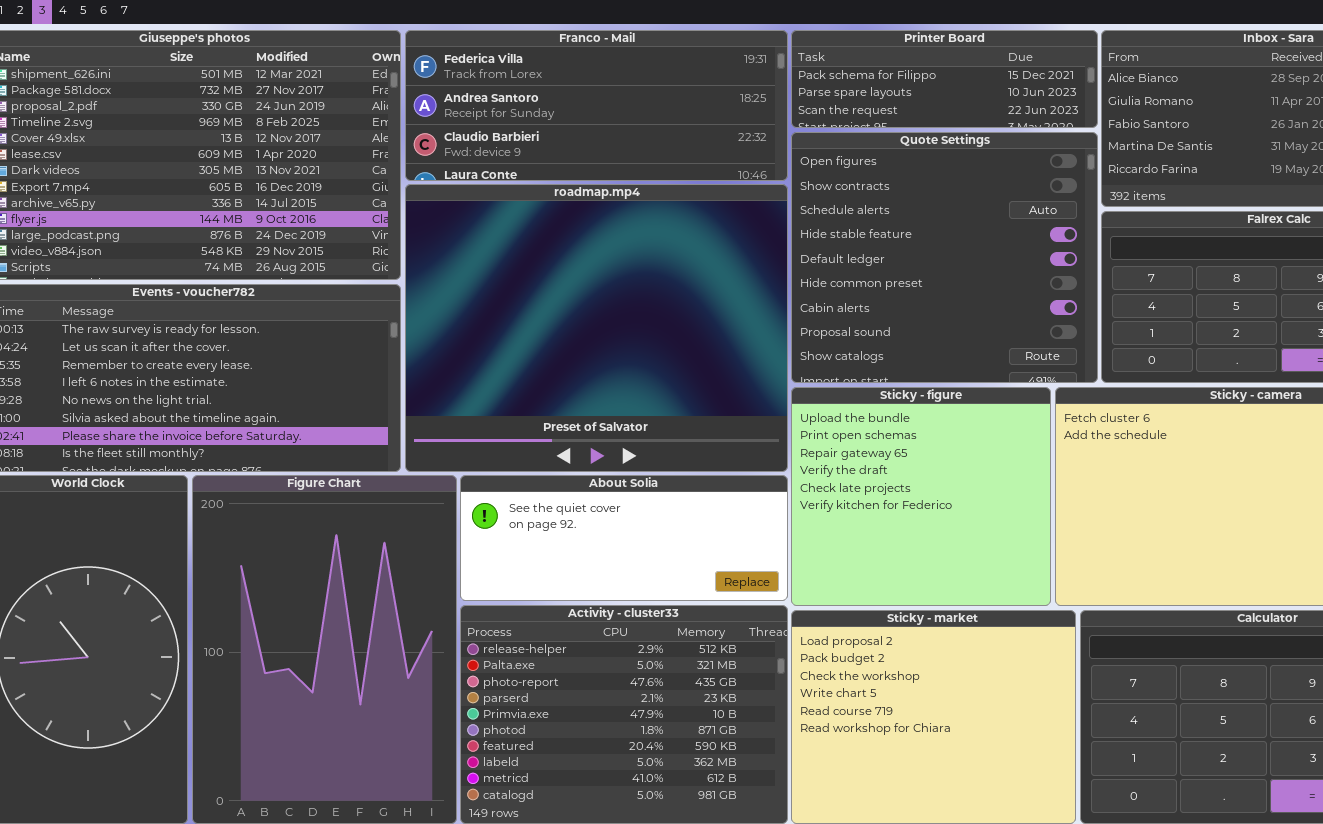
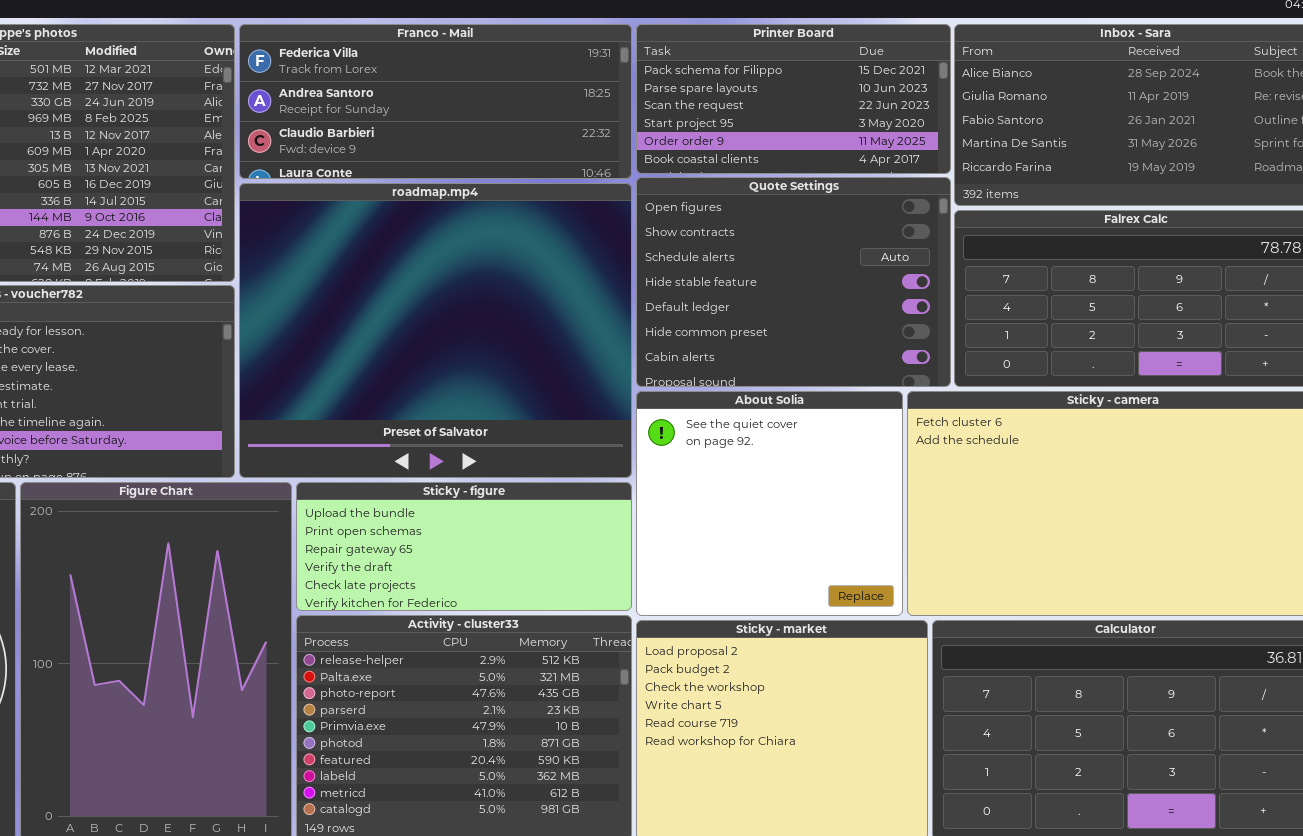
Printer Board: [791,30,1098,128] -> [636,24,951,174], resized
Quote Settings: [791,132,1098,383] -> [636,177,951,387], resized
Sticky - figure: [791,387,1051,606] -> [296,482,632,611], moved, resized
About Solia: [460,475,788,601] -> [636,391,903,616], moved, resized

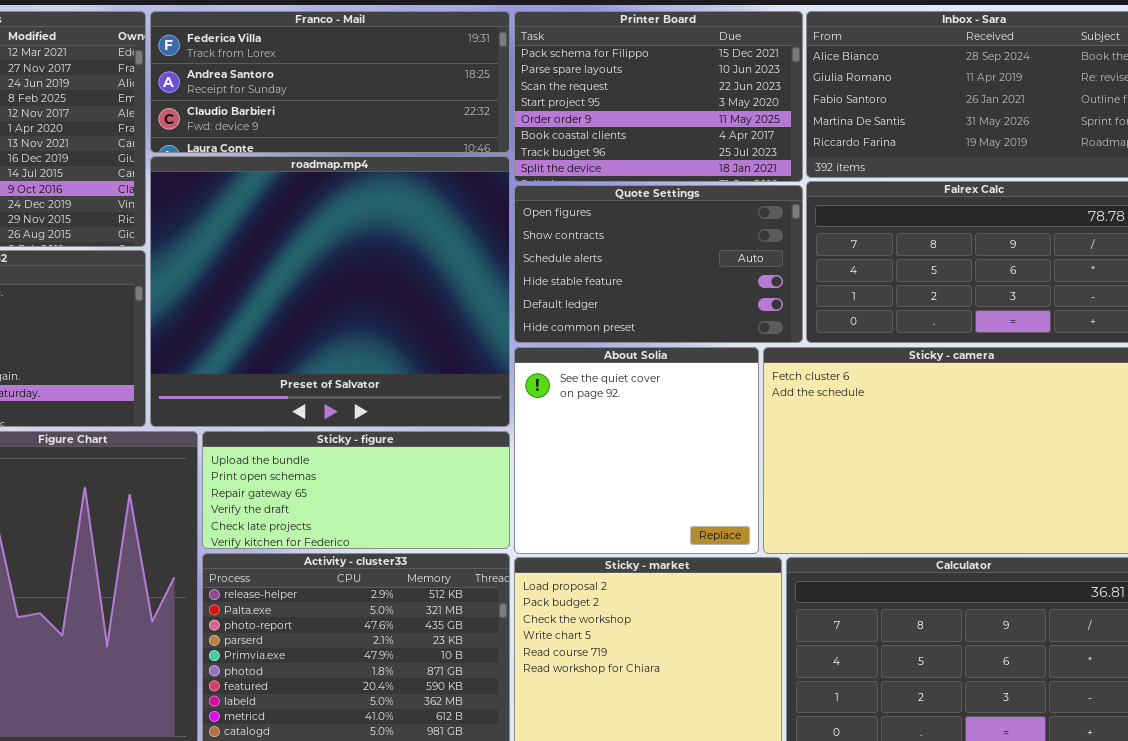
Printer Board: [636,24,951,174] -> [514,11,803,182], resized
Quote Settings: [636,177,951,387] -> [514,185,803,343], resized

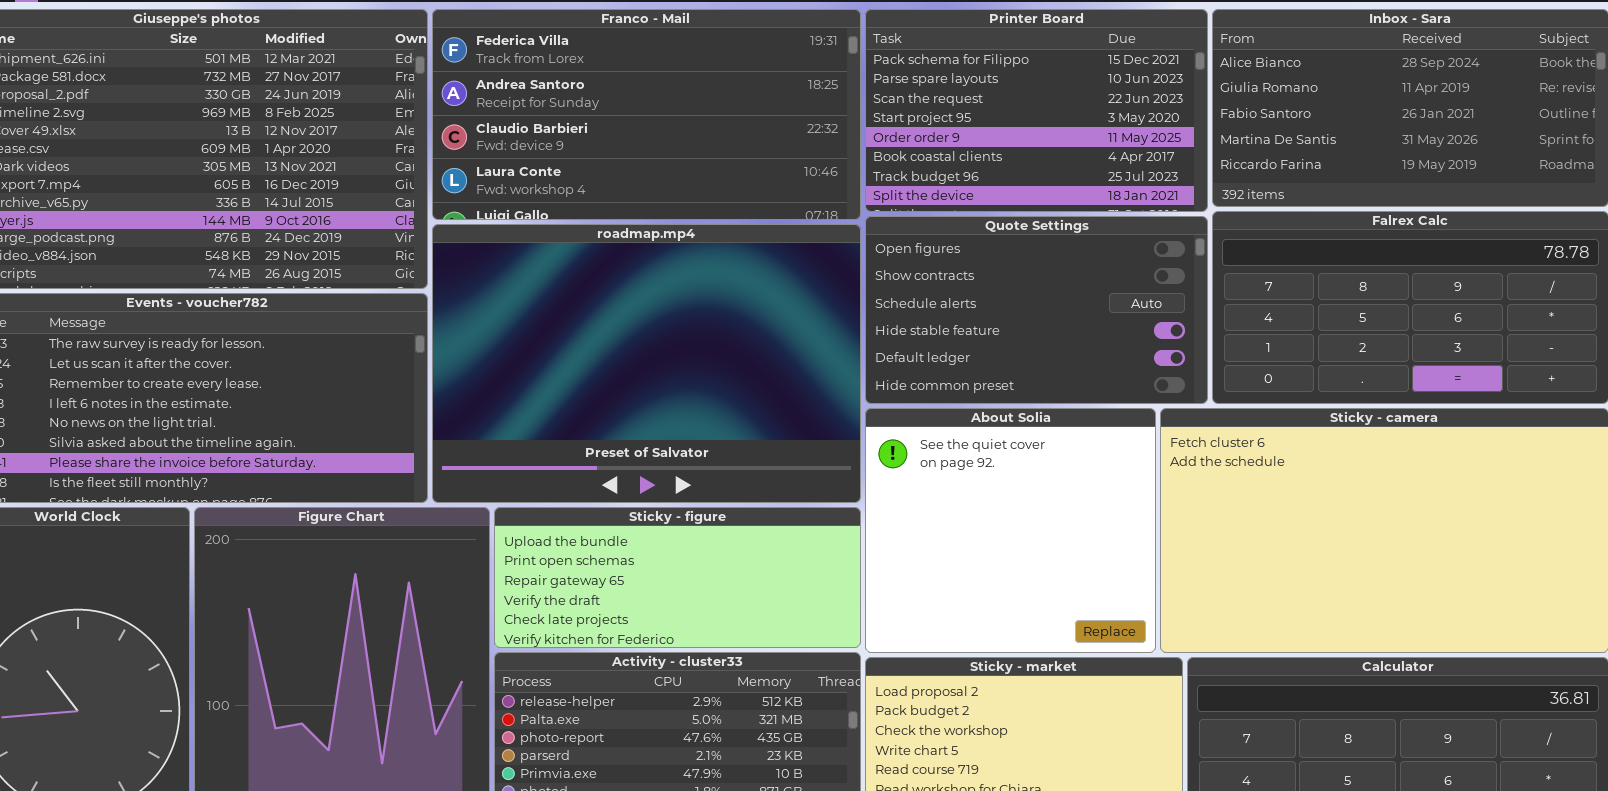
Franco - Mail: [150,11,510,153] -> [432,9,861,220], resized
roadmap.mp4: [150,156,510,427] -> [432,224,861,503], resized

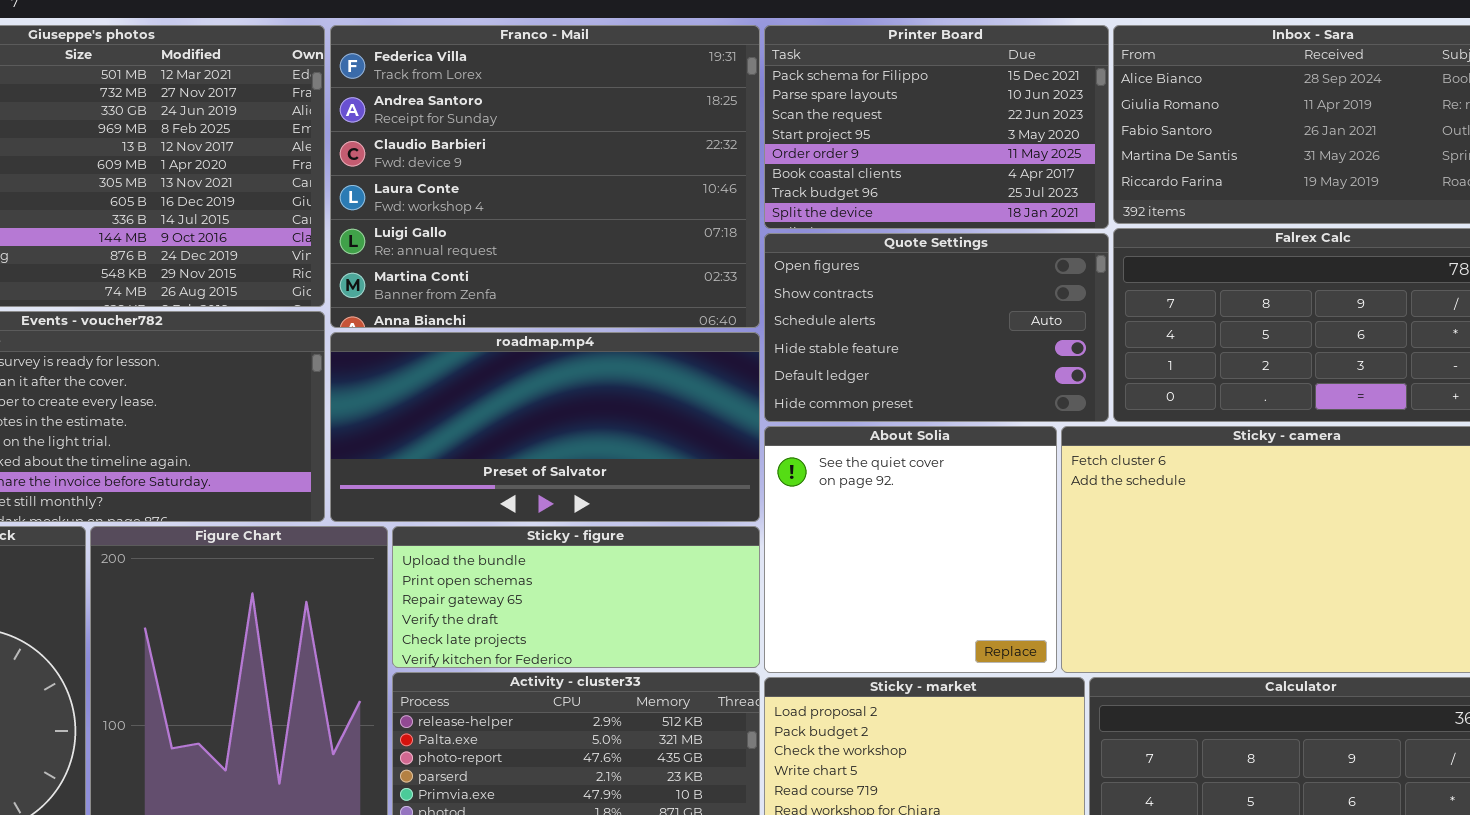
Franco - Mail: [432,9,861,220] -> [330,25,760,328], resized
roadmap.mp4: [432,224,861,503] -> [330,332,760,522], resized

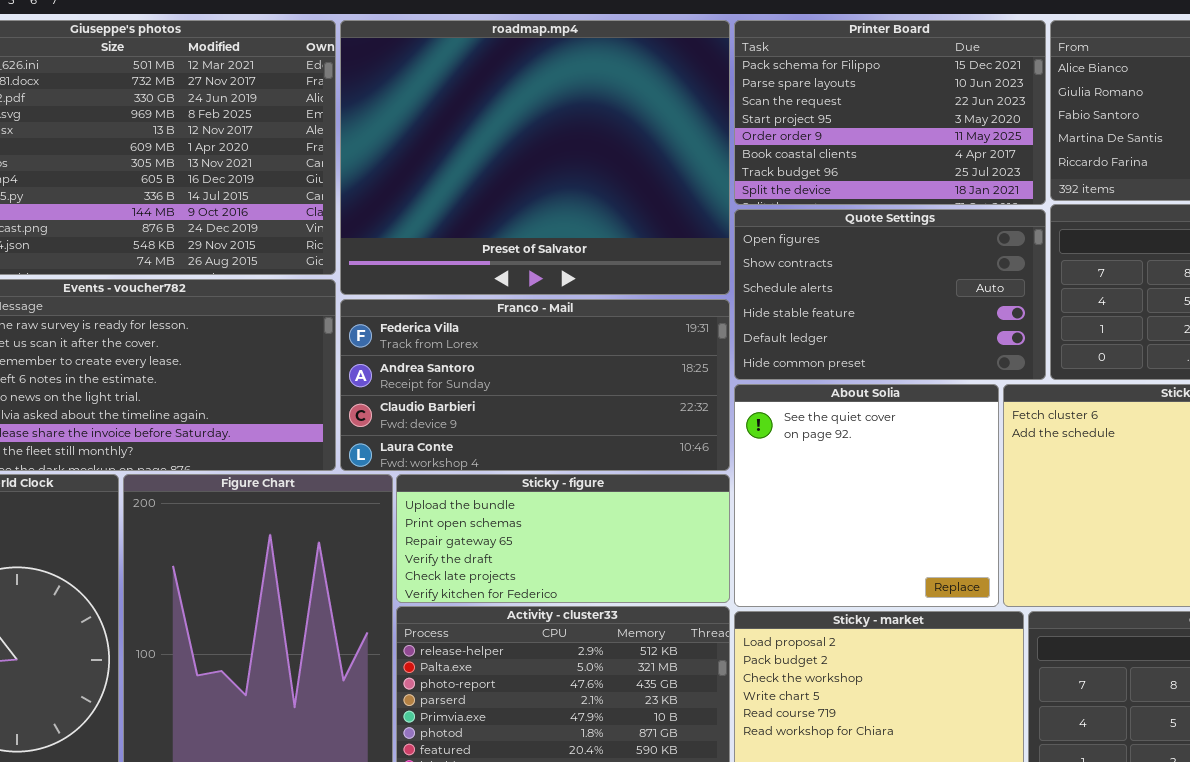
Franco - Mail: [330,25,760,328] -> [340,299,730,471], moved, resized
roadmap.mp4: [330,332,760,522] -> [340,20,730,295], moved, resized

